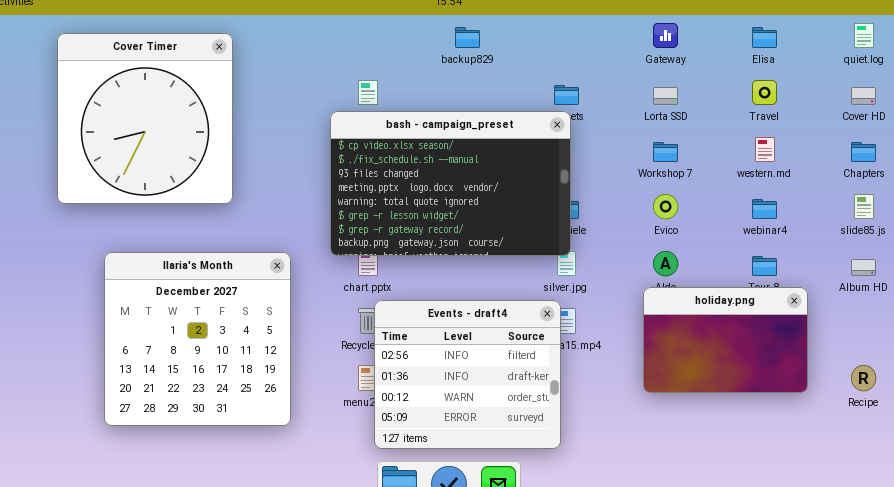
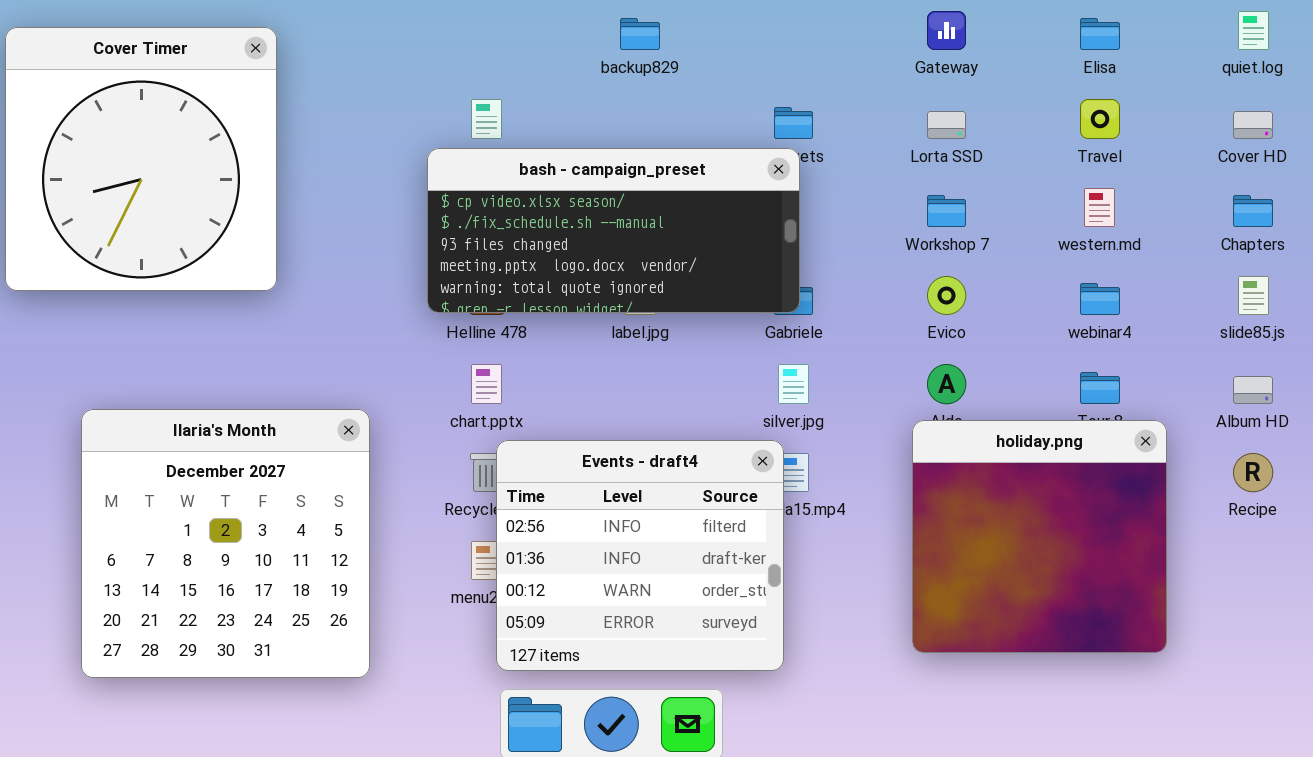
bash - campaign_preset: [330,111,571,256] -> [427,148,800,313], resized
Ilaria's Month: [104,252,291,426] -> [81,409,370,678], moved
holiday.png: [643,287,808,393] -> [912,420,1167,653], resized
Recipe: [851,365,876,391] -> [1233,453,1273,492], moved

